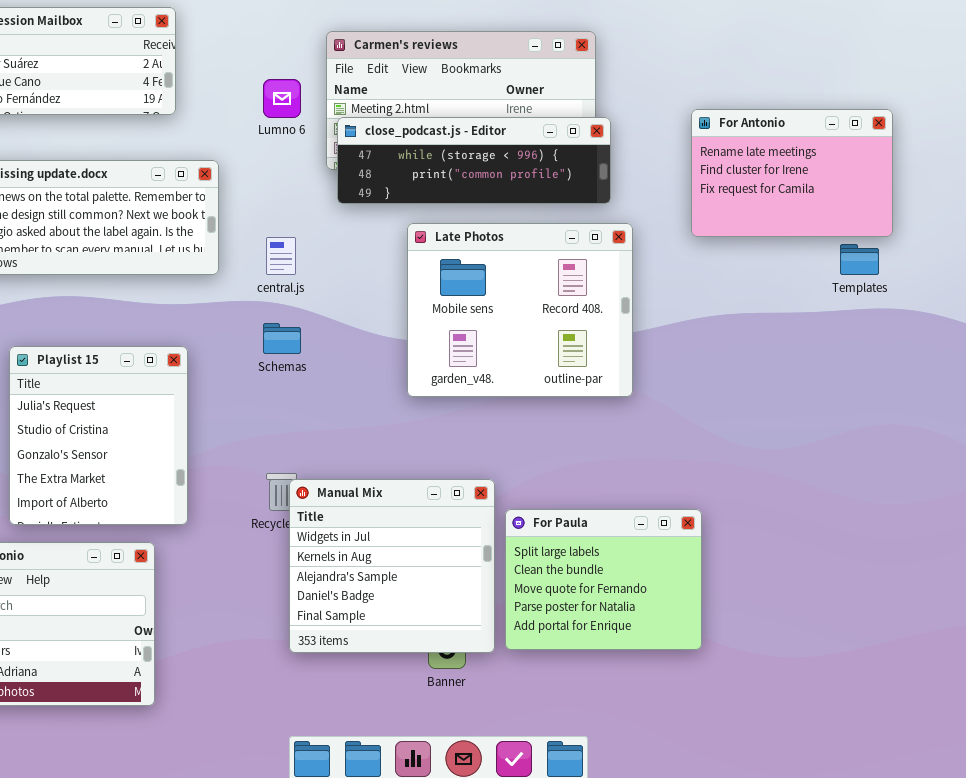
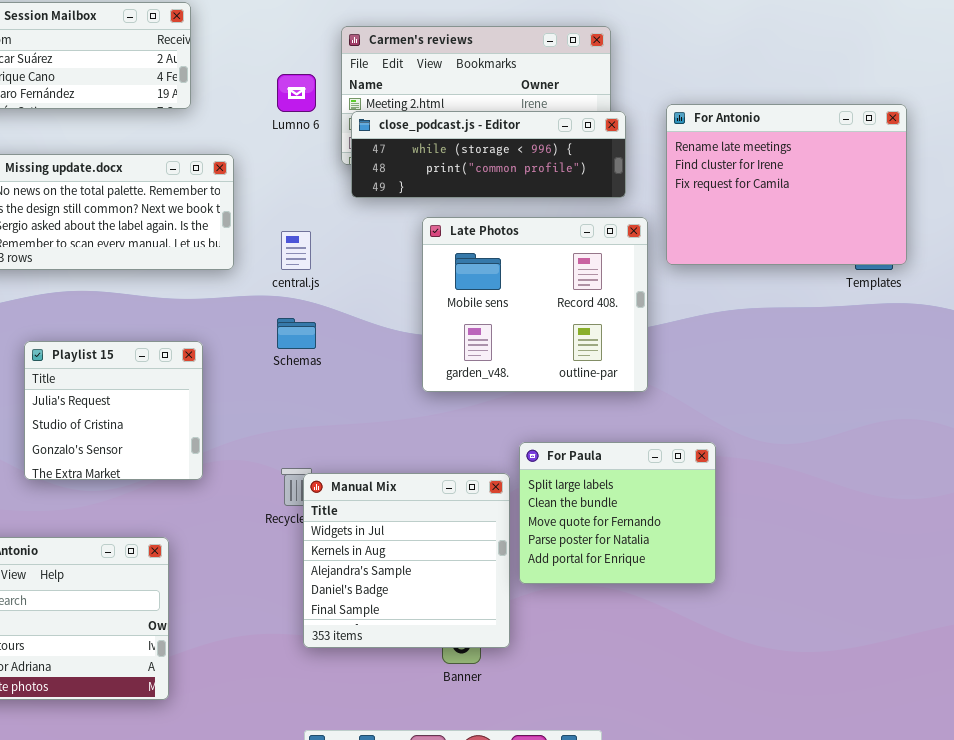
For Antonio: [691,109,893,237] -> [666,104,907,265], resized
Playlist 15: [9,346,188,525] -> [24,341,203,480], resized
For Paula: [505,509,702,650] -> [519,442,716,584], moved

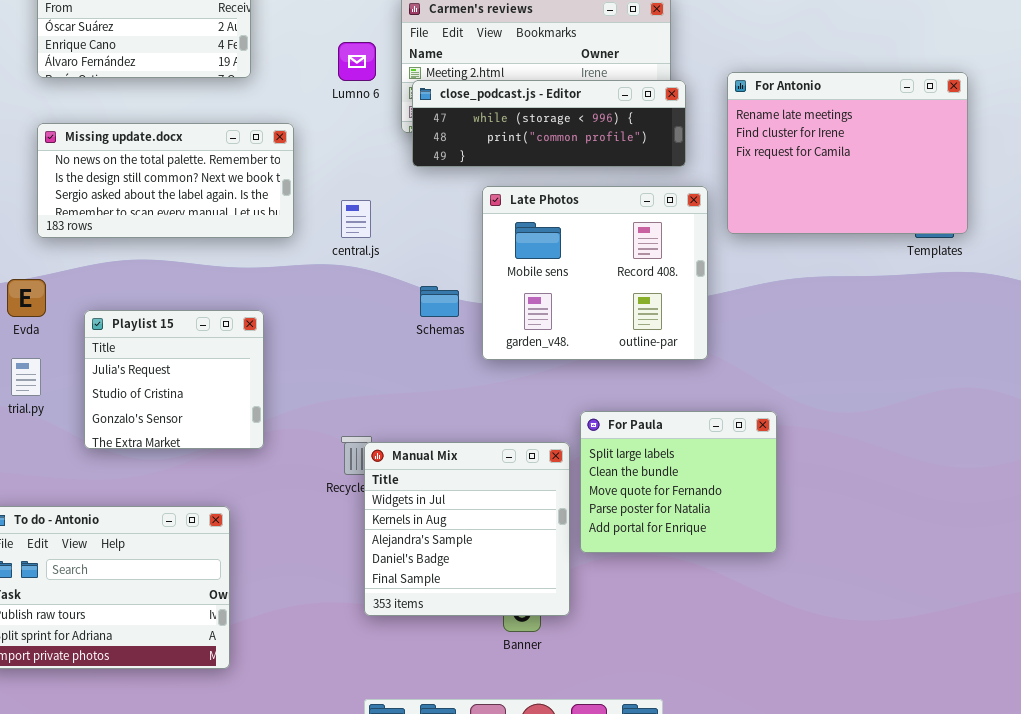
Schemas: [277,318,316,349] -> [420,286,459,317], moved

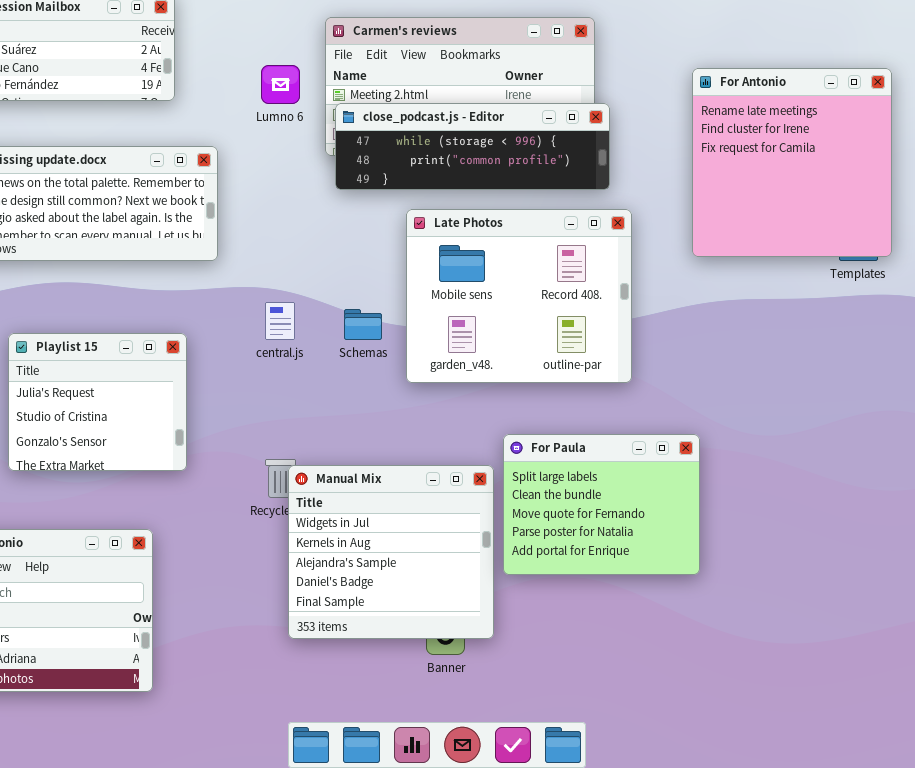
For Antonio: [727,72,968,234] -> [692,68,892,257], resized
central.js: [341,200,371,238] -> [265,302,295,340], moved

